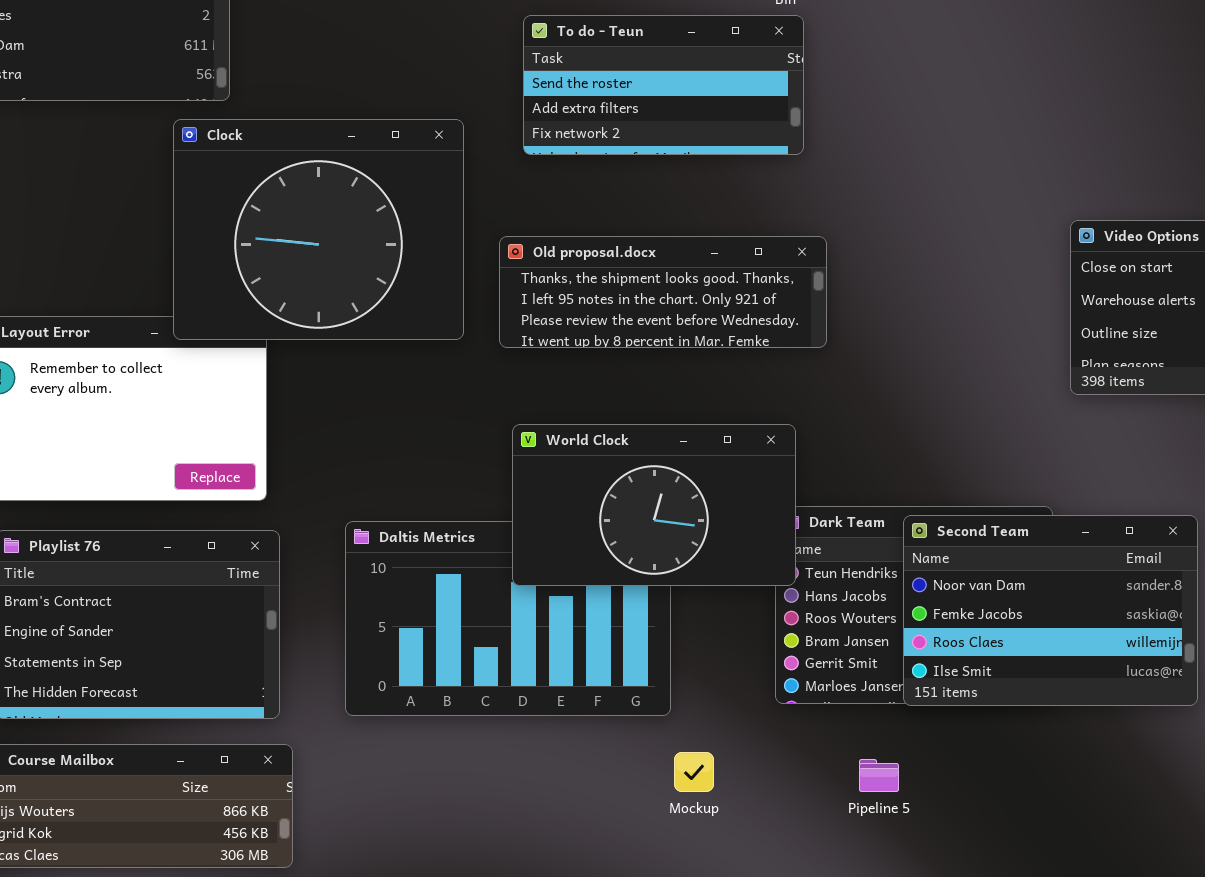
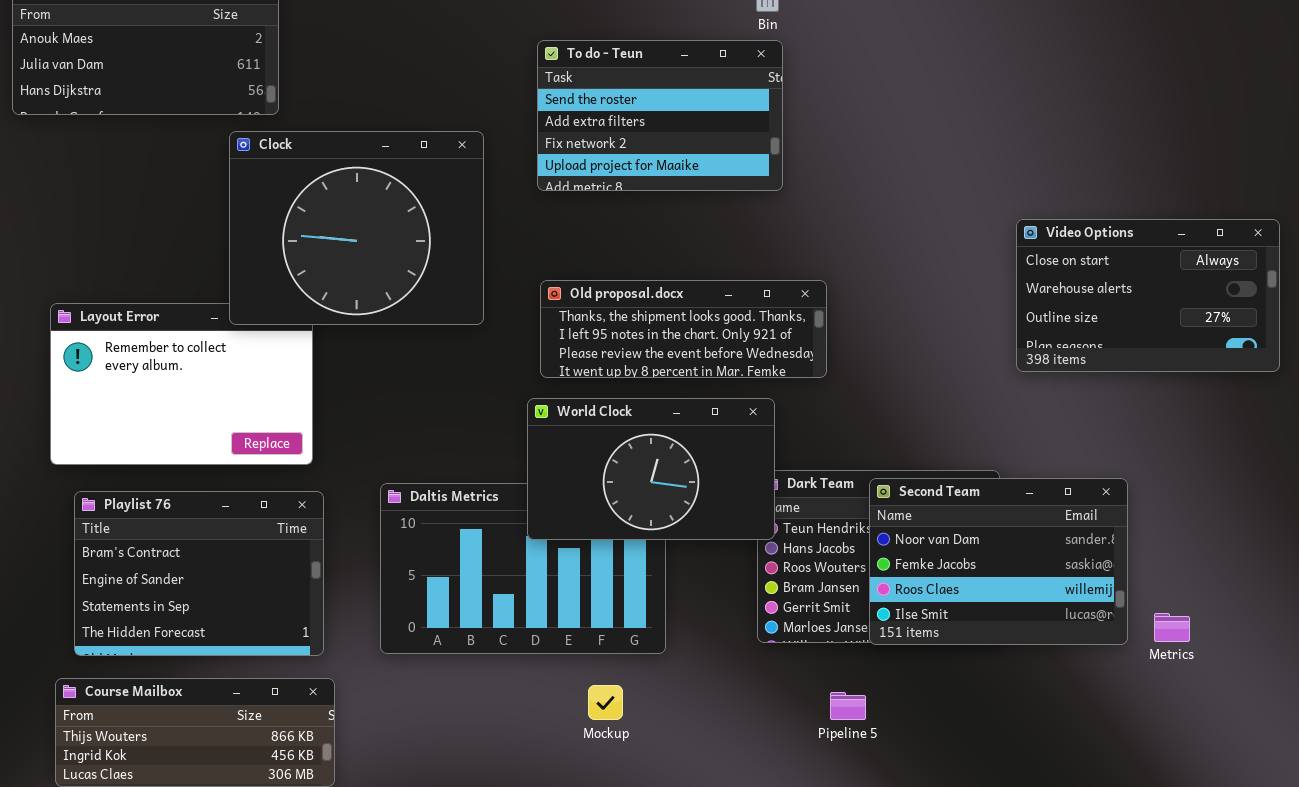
To do - Teun: [523,15,804,155] -> [537,40,783,191], resized
Old proposal.docx: [499,236,827,348] -> [540,280,827,378], moved
Mockup: [674,752,714,792] -> [588,685,623,720], moved

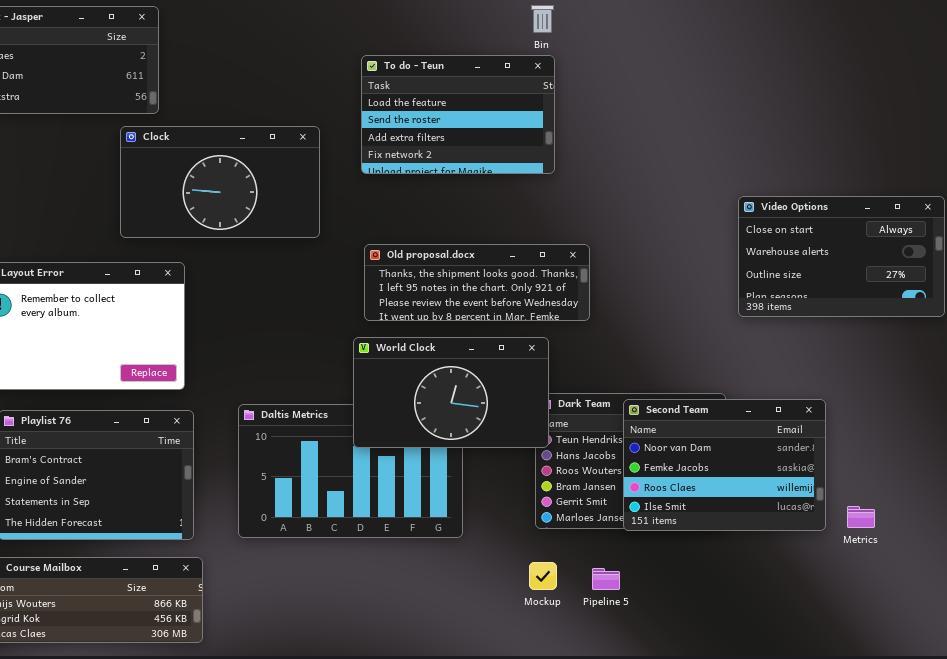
To do - Teun: [537,40,783,191] -> [361,55,555,174], scrolled up 1 row
Clock: [229,131,484,325] -> [120,126,320,238], resized
Mockup: [588,685,623,720] -> [529,562,557,590], moved

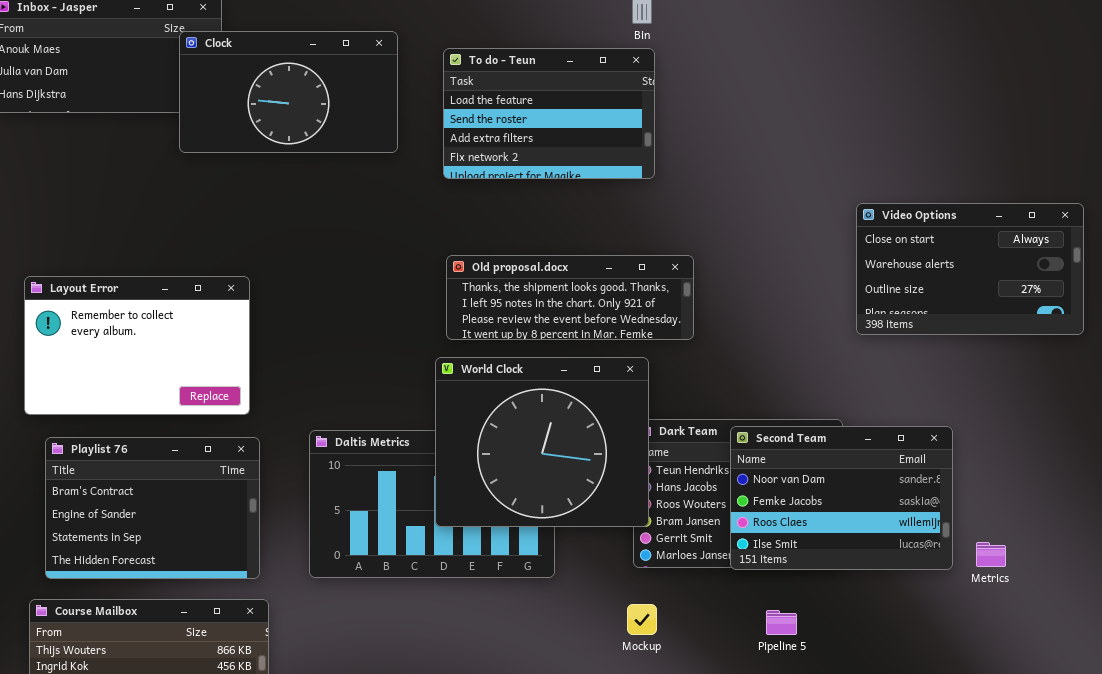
Clock: [120,126,320,238] -> [179,31,398,153], moved
World Clock: [353,337,549,448] -> [435,357,649,527], resized
Pipeline 5: [592,568,620,590] -> [766,610,797,635], moved

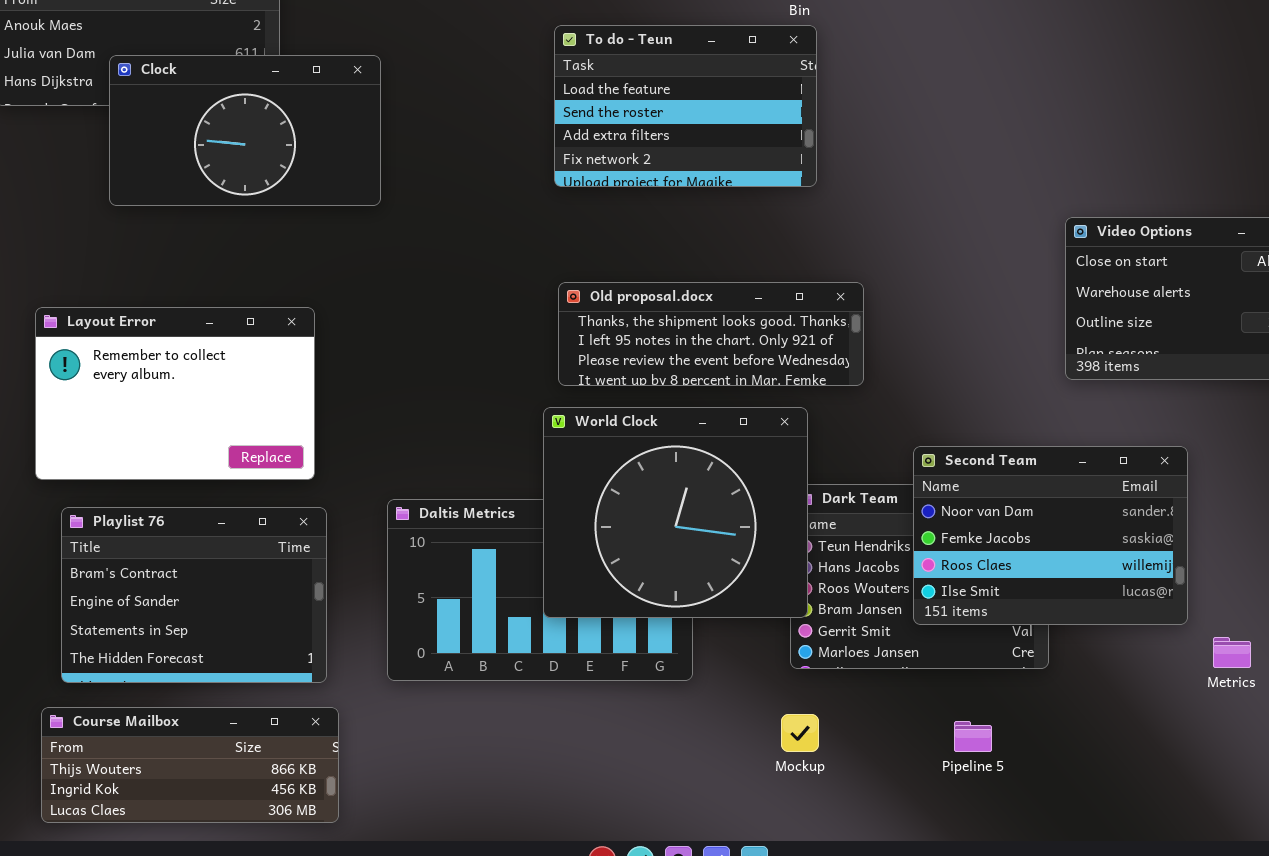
Clock: [179,31,398,153] -> [109,55,381,206], moved
Second Team: [730,426,953,570] -> [913,446,1188,625], moved

